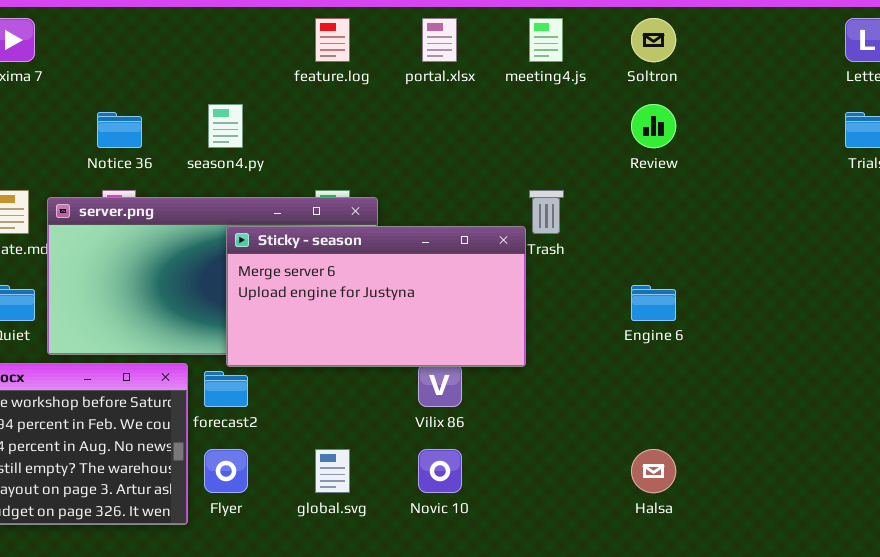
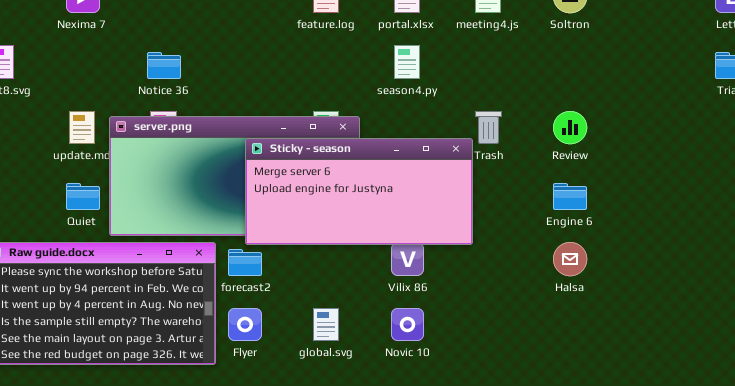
season4.py: [208,104,243,148] -> [394,45,420,79], moved
Review: [631,104,676,148] -> [553,111,587,144], moved
Halsa: [631,449,676,493] -> [553,242,587,276], moved

